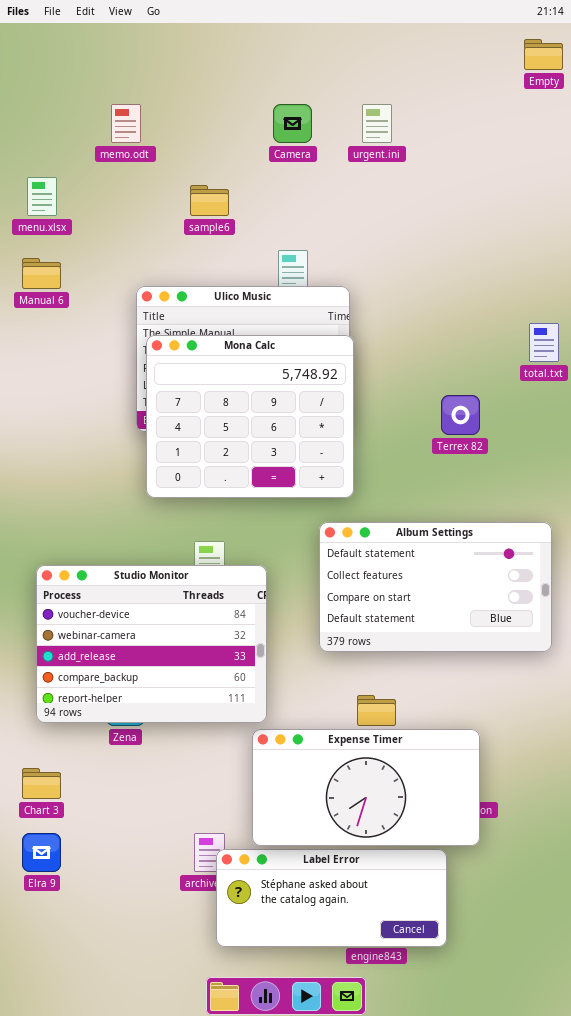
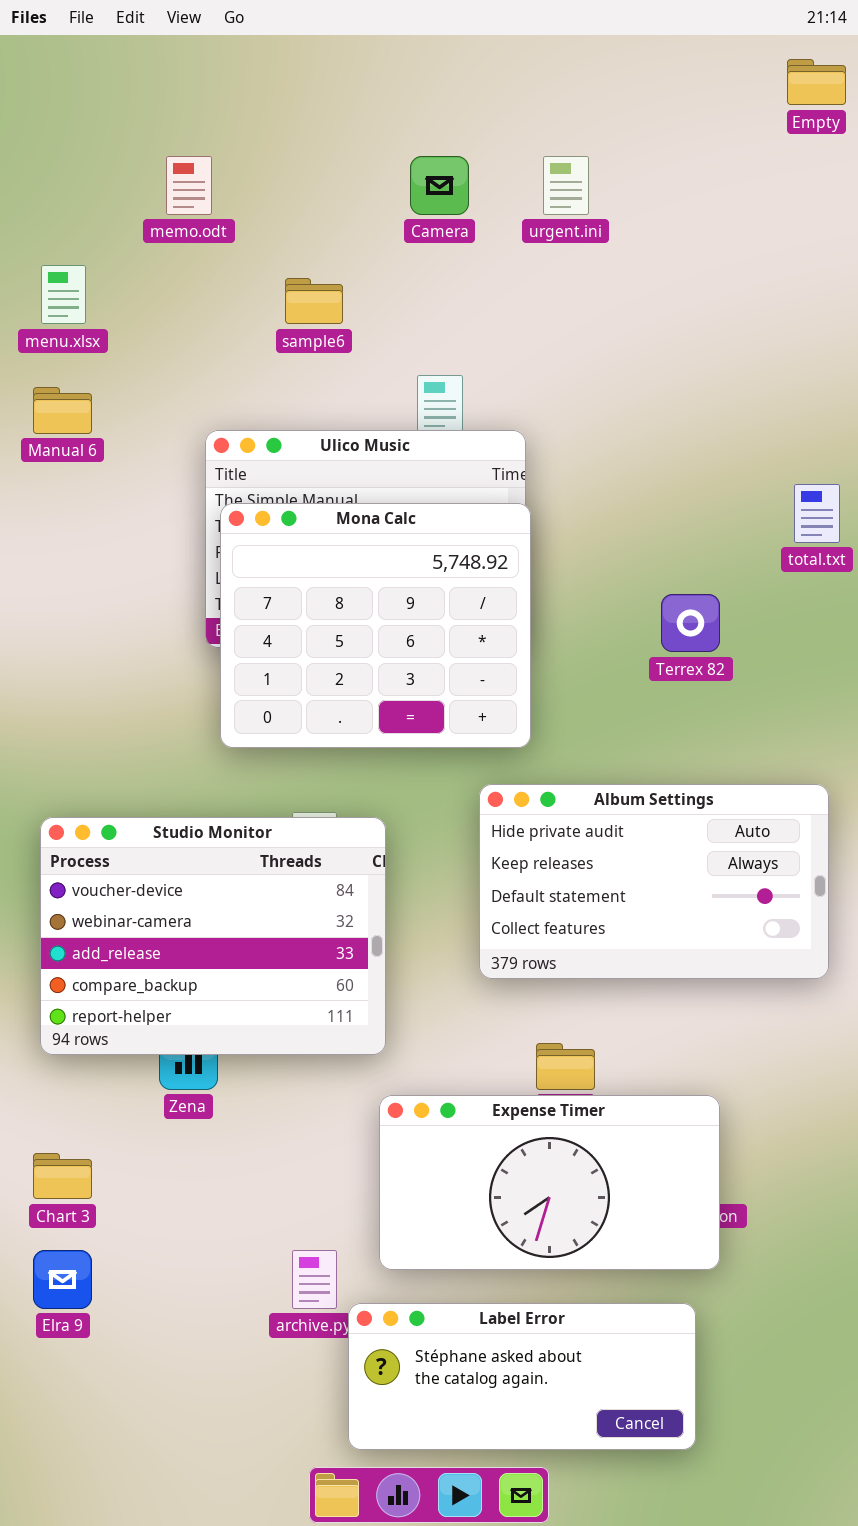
Album Settings: [319,522,552,652] -> [479,784,829,979], scrolled up 2 rows
Studio Monitor: [36,565,267,723] -> [40,817,386,1055], moved
Label Error: [216,849,447,947] -> [348,1303,696,1450], moved

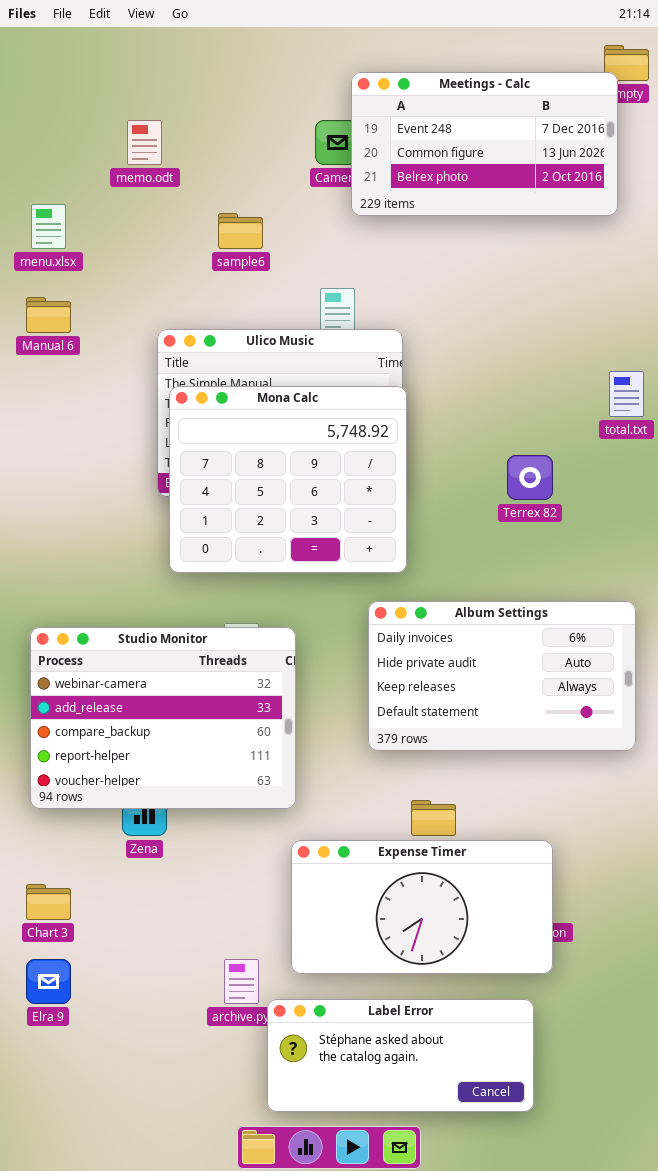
Meetings - Calc: none -> [351,72,618,216], opened
Album Settings: [479,784,829,979] -> [368,601,636,751], scrolled up 1 row
Studio Monitor: [40,817,386,1055] -> [30,627,296,809], scrolled down 1 row

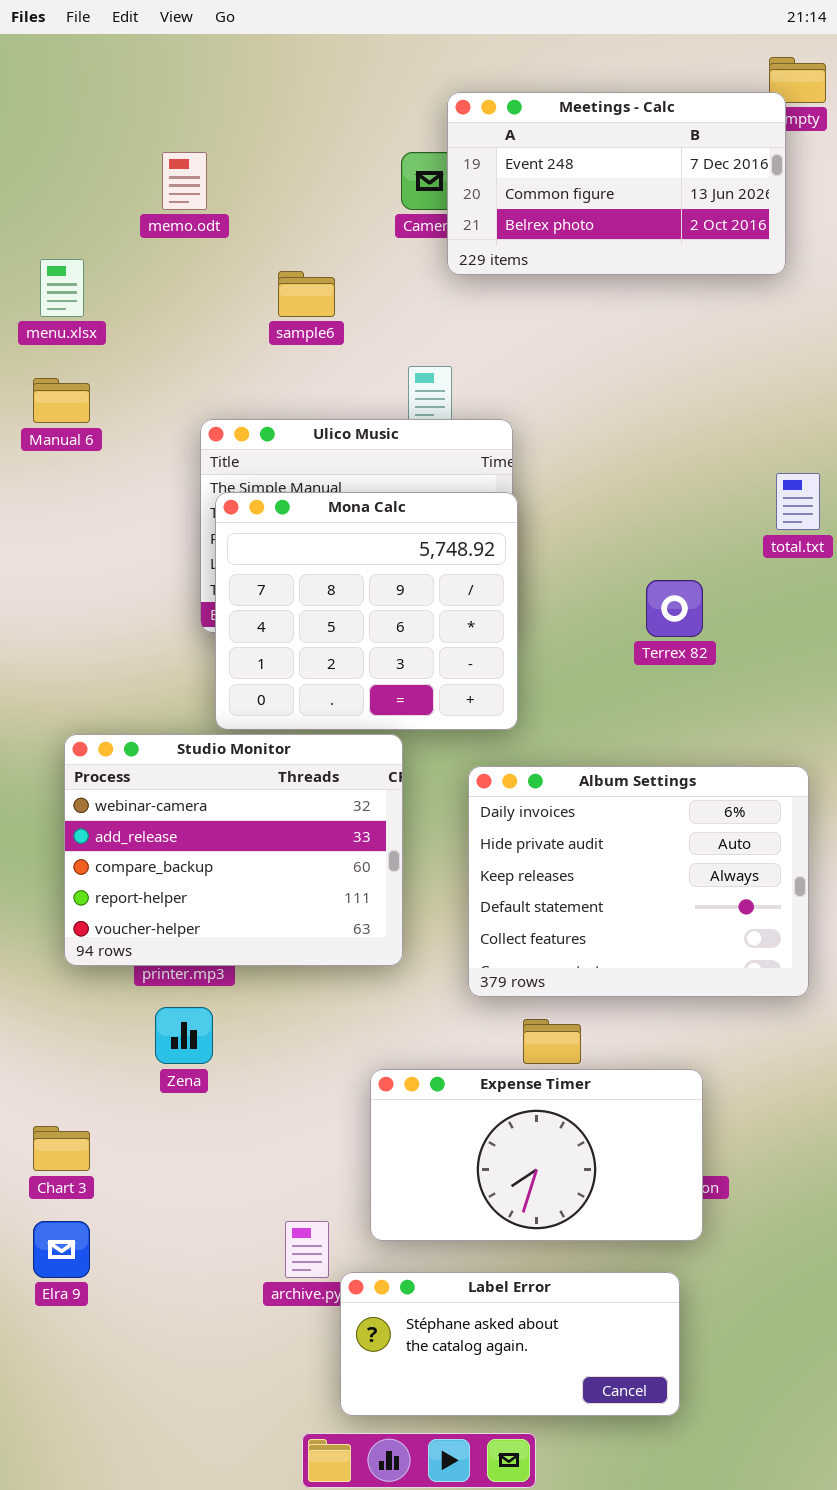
Album Settings: [368,601,636,751] -> [468,766,809,997], resized
Studio Monitor: [30,627,296,809] -> [64,734,403,966], moved

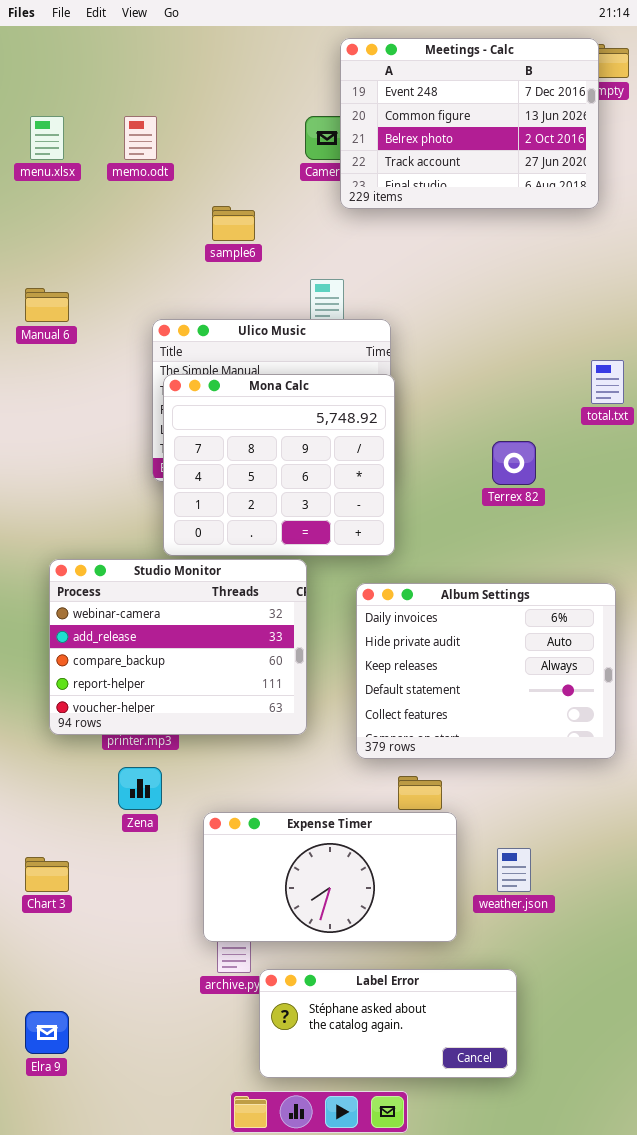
Meetings - Calc: [447,92,786,275] -> [340,38,599,209], resized
menu.xlsx: [40,259,84,317] -> [30,116,64,160], moved
Expense Timer: [370,1069,703,1241] -> [203,812,457,942], moved
Elra 9: [33,1221,90,1278] -> [25,1011,69,1054], moved

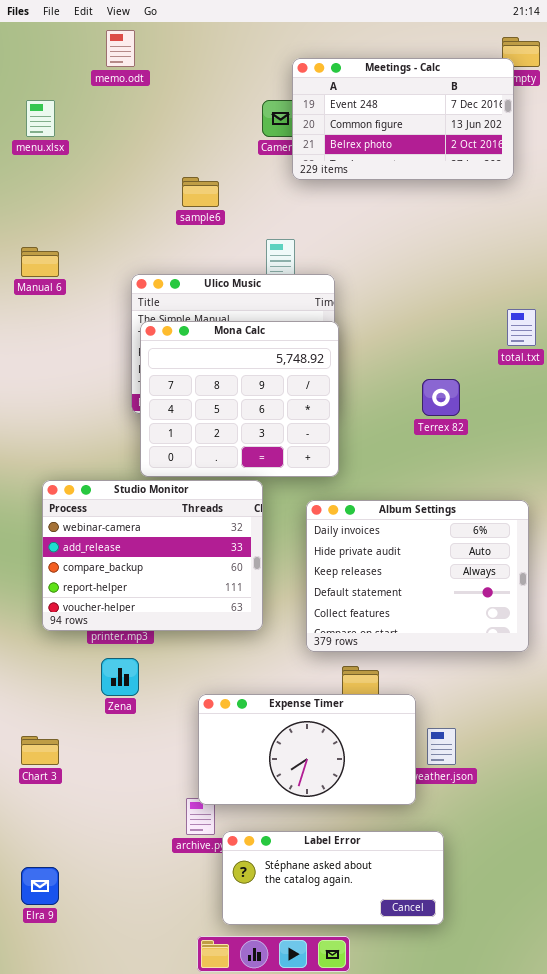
Meetings - Calc: [340,38,599,209] -> [292,58,514,180], resized
memo.odt: [124,116,157,160] -> [106,30,135,67], moved
Expense Timer: [203,812,457,942] -> [198,694,416,805], moved

